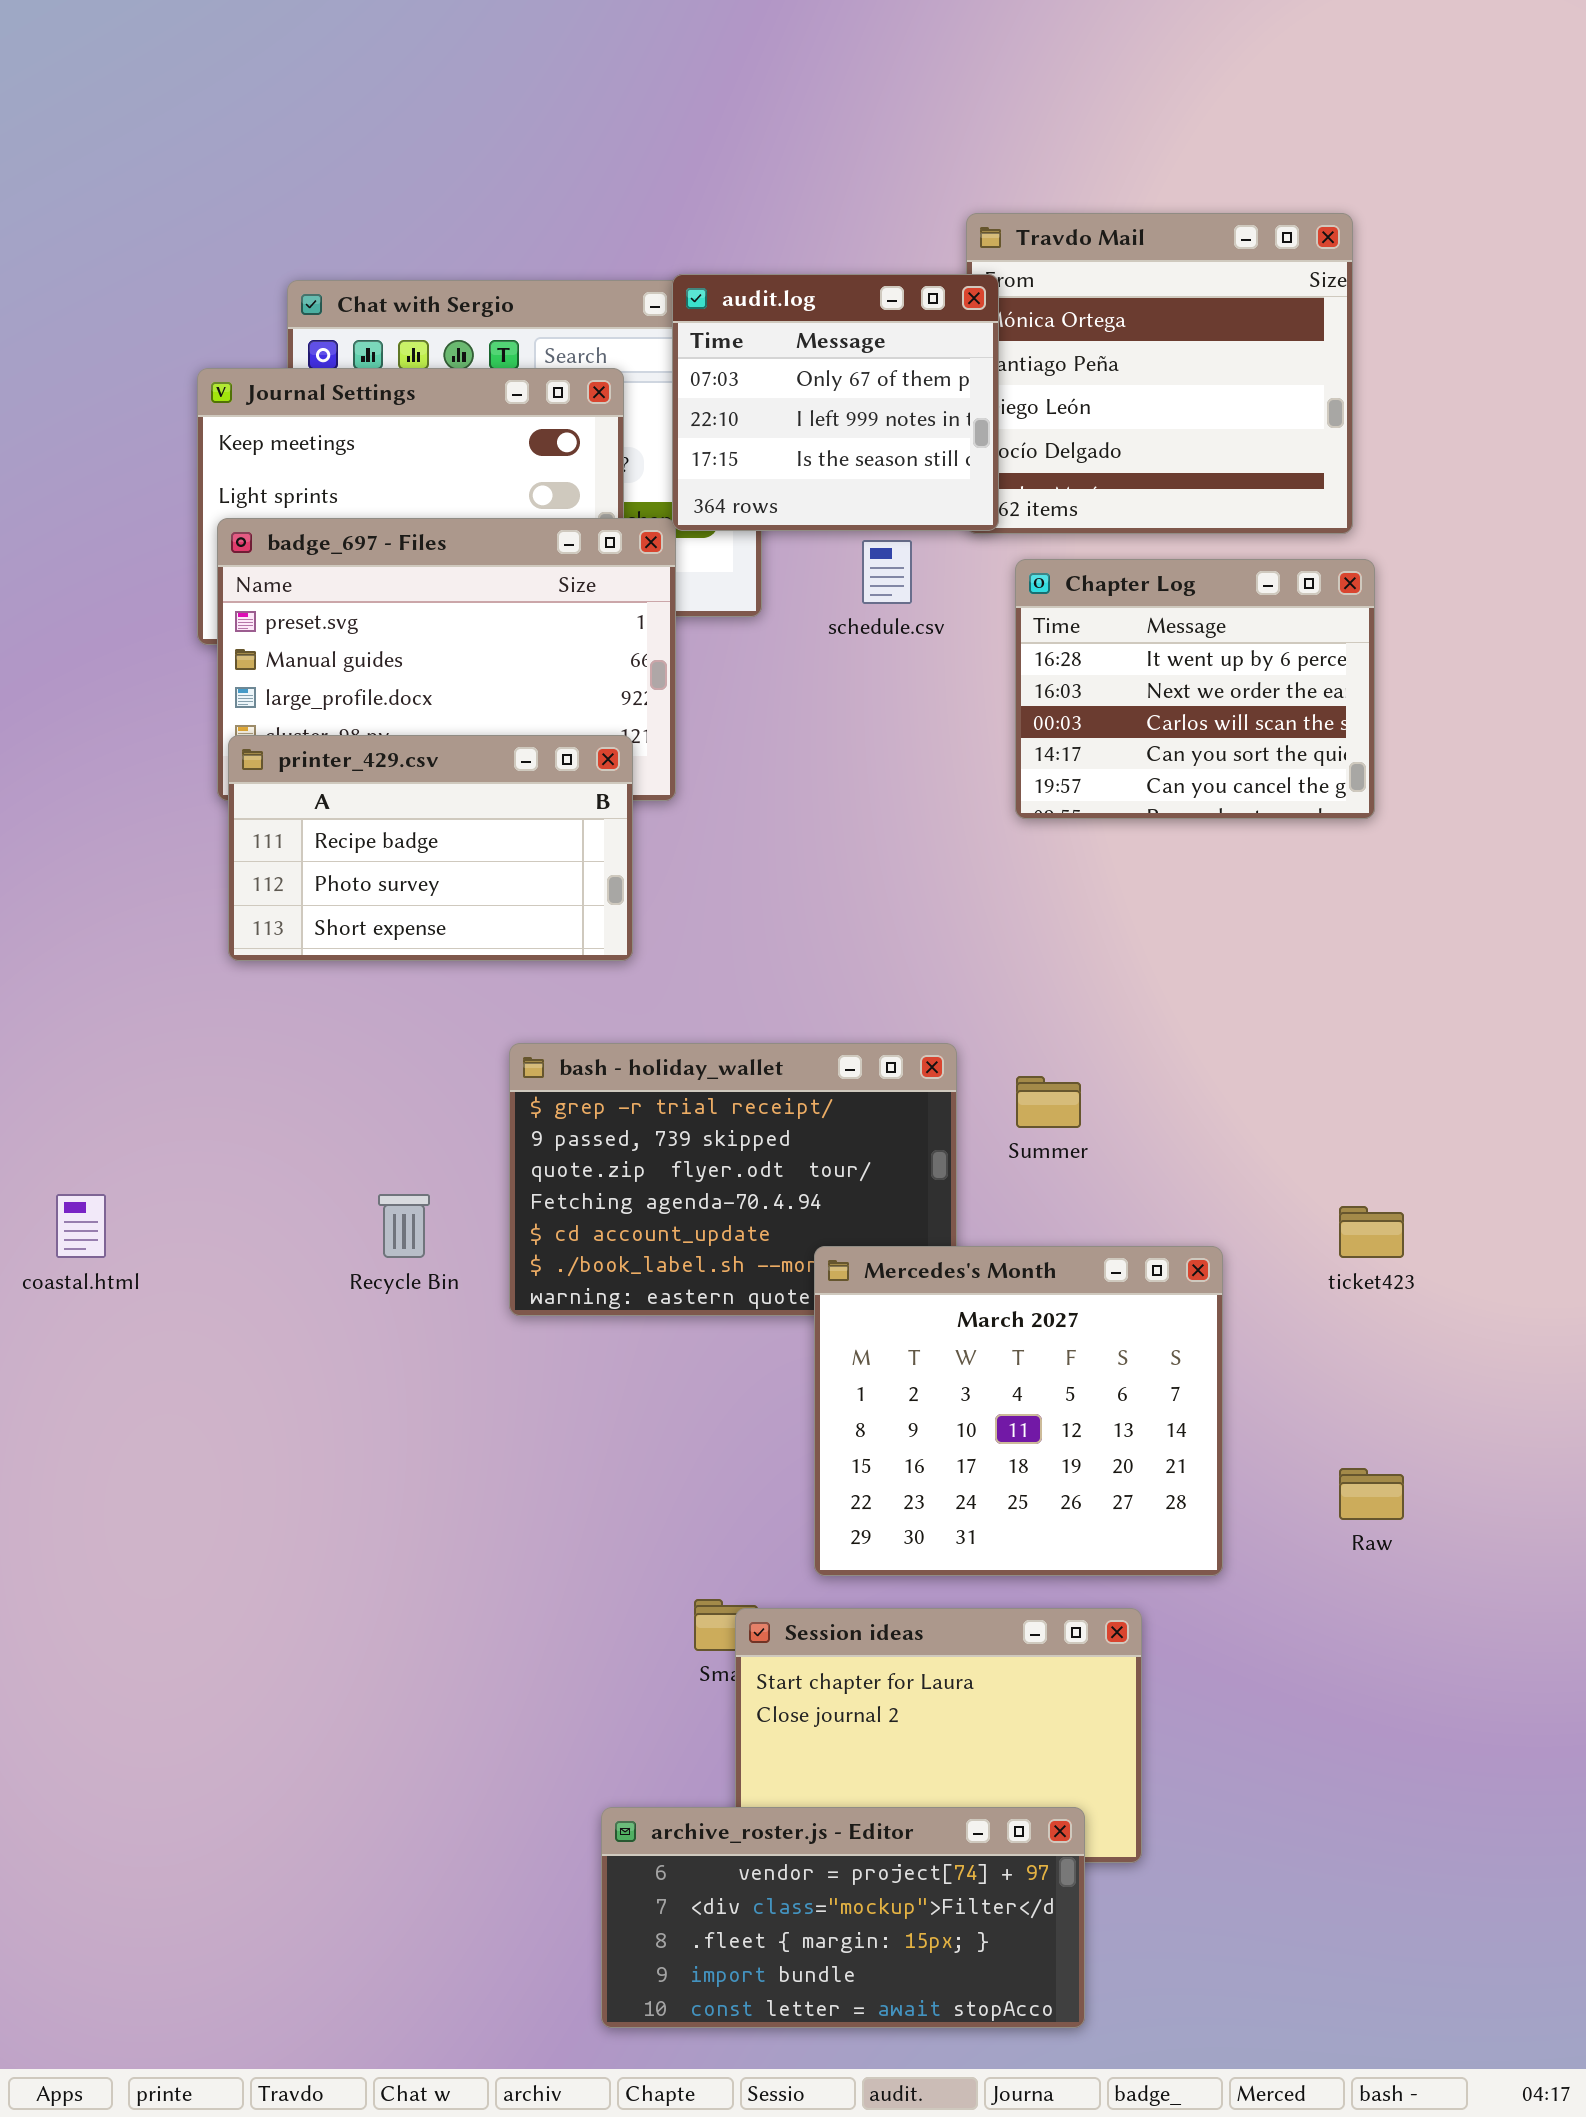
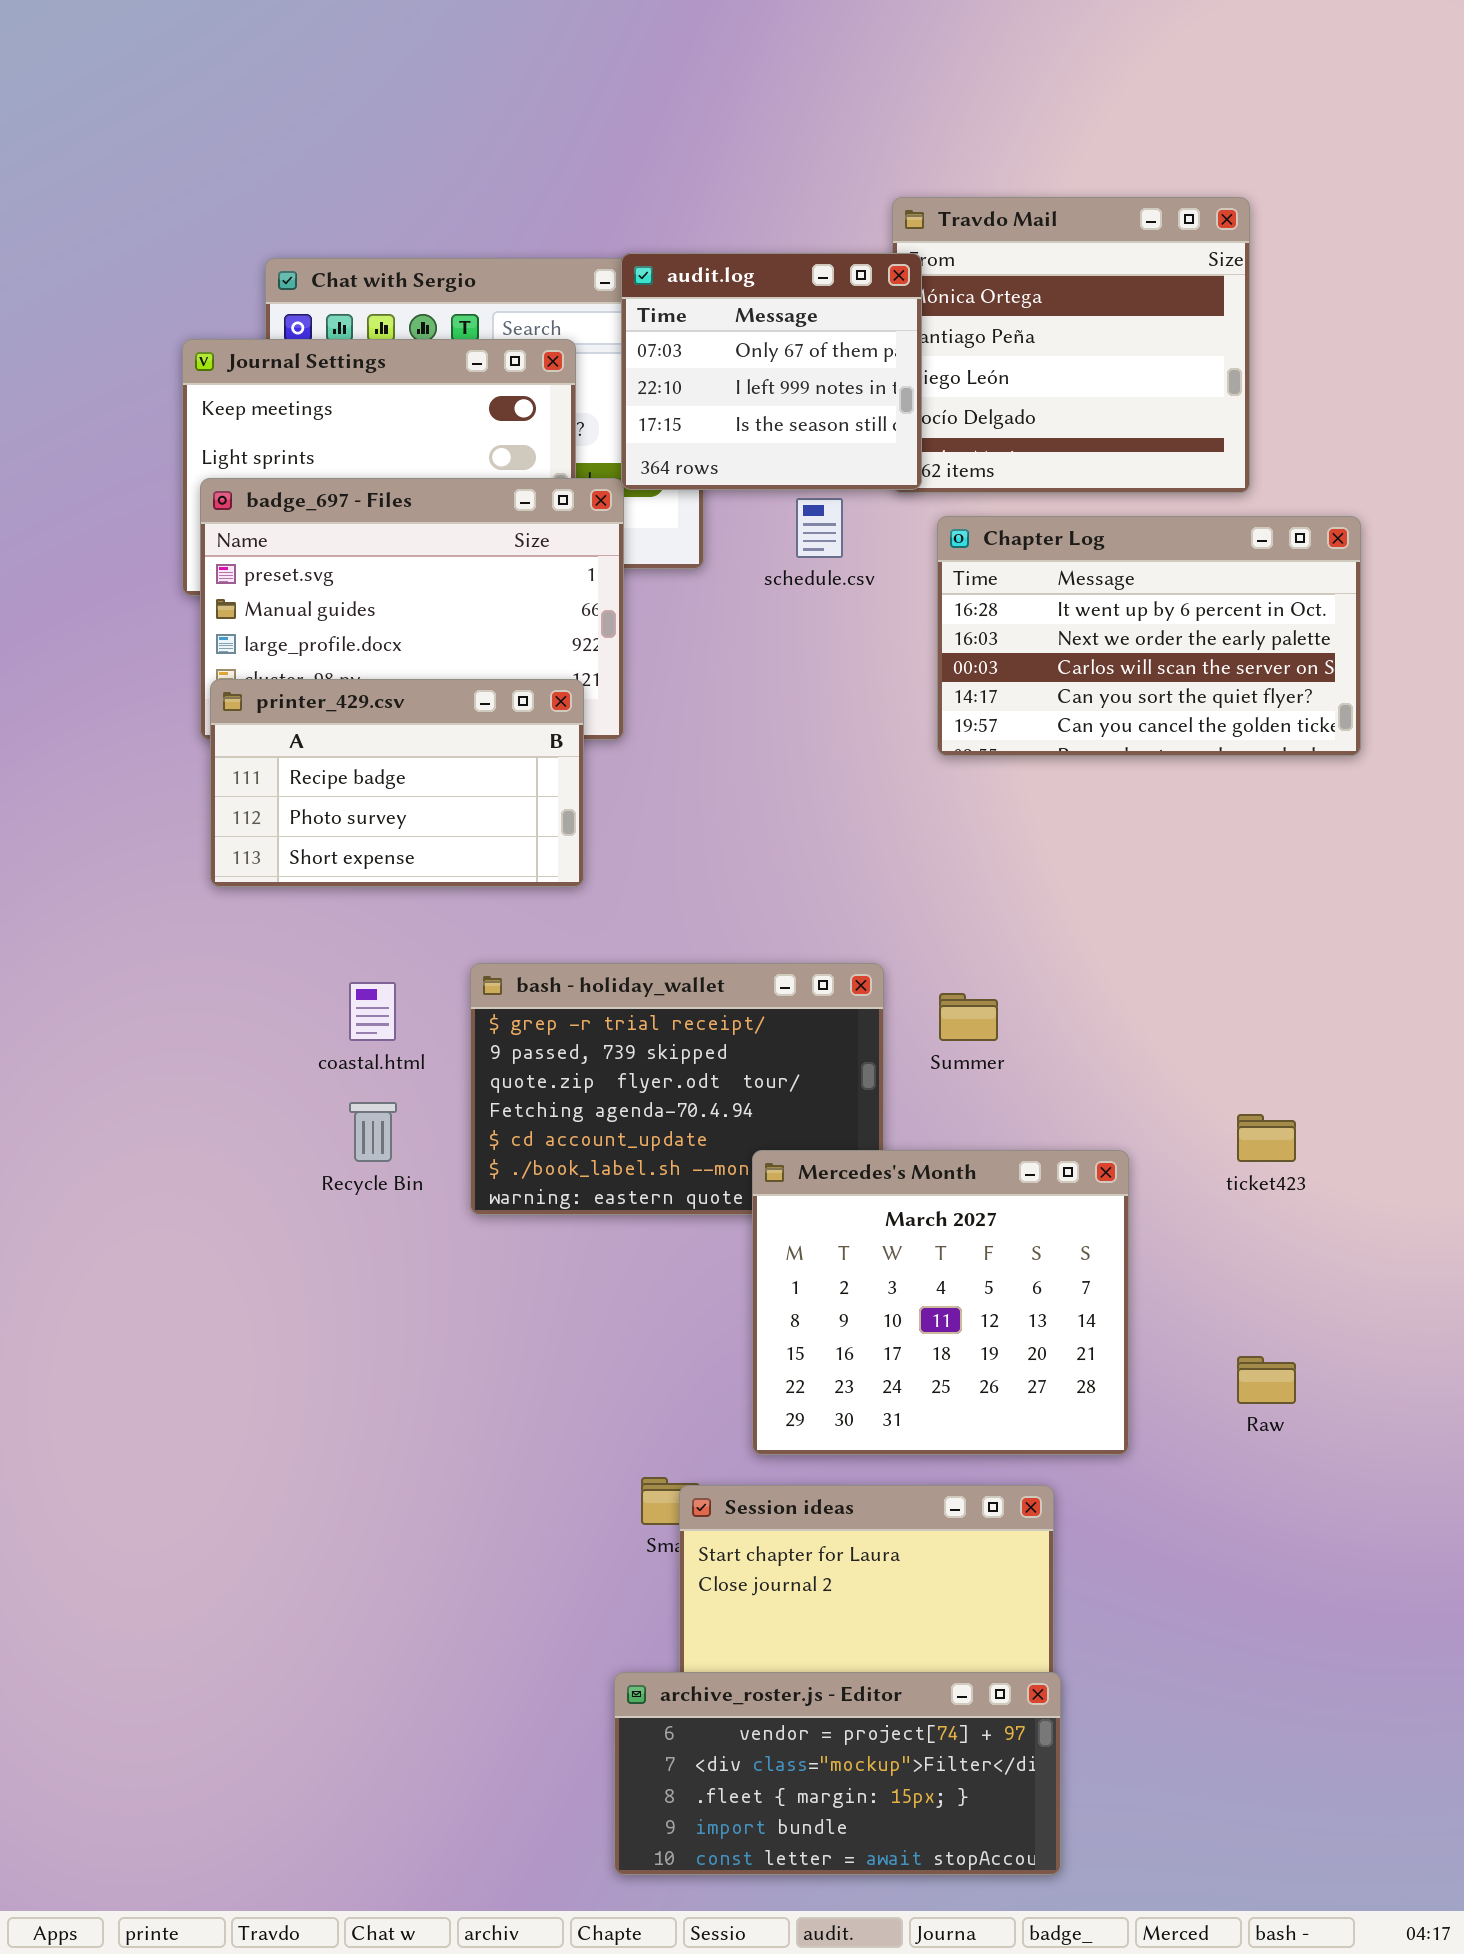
Chapter Log: [1015,559,1375,819] -> [937,516,1361,756], resized
coastal.html: [56,1194,106,1258] -> [349,982,396,1041], moved
archive_roster.js - Editor: [601,1807,1085,2028] -> [614,1672,1061,1875], moved

